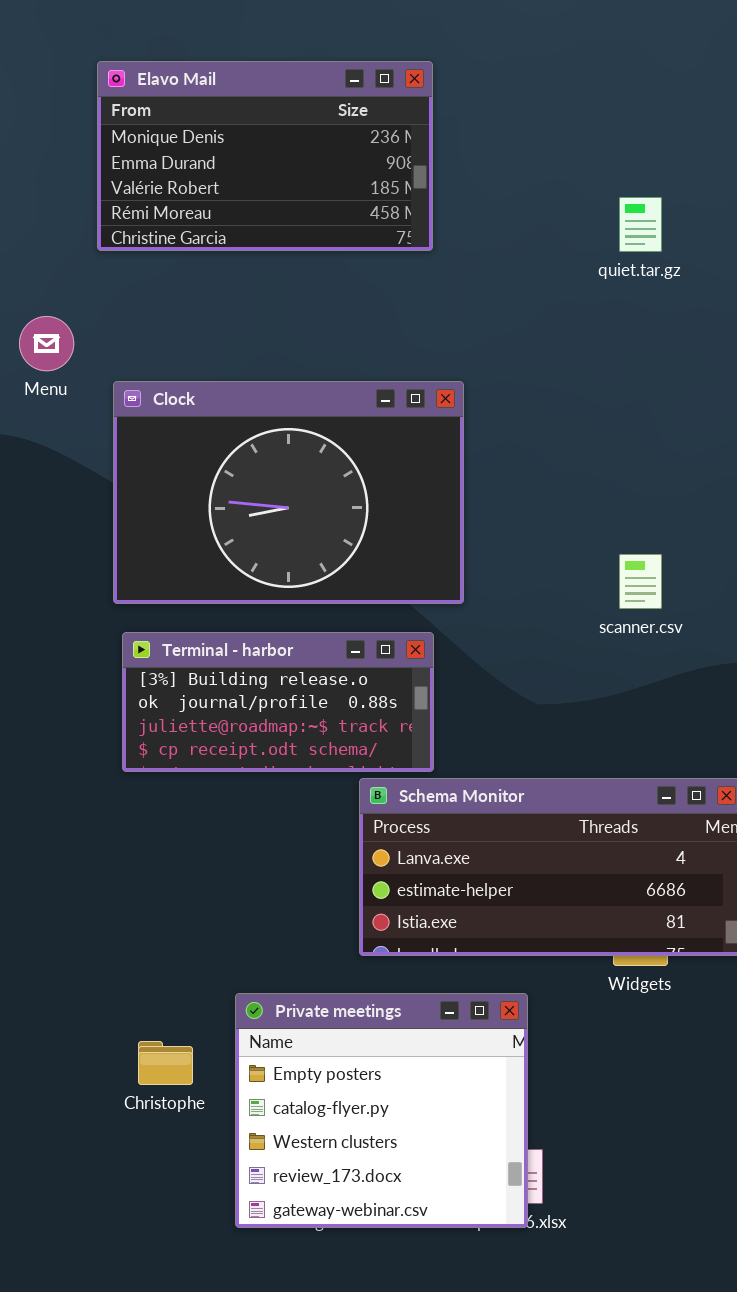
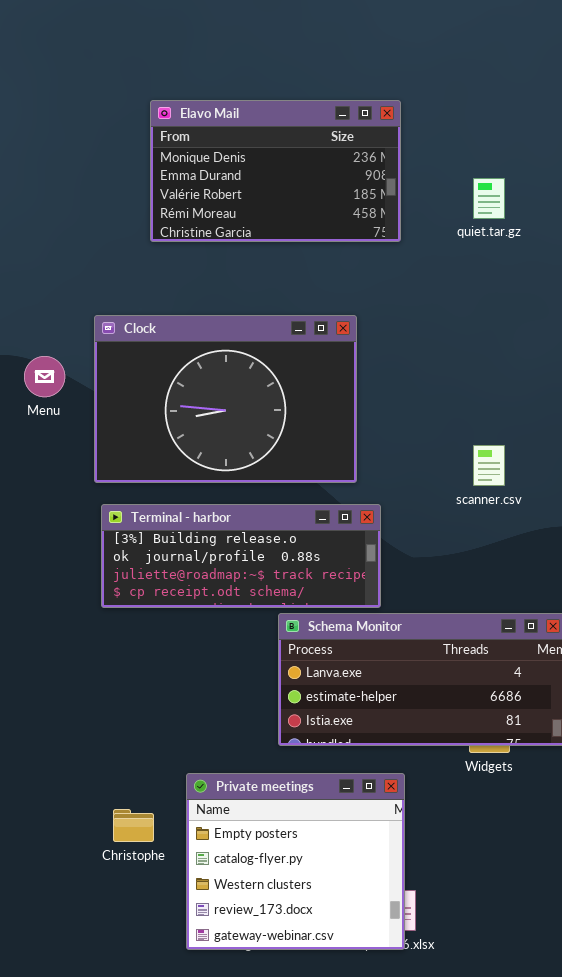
Elavo Mail: [97,61,433,251] -> [150,100,401,242], moved
Menu: [19,316,74,371] -> [24,356,65,397], moved
Terminal - harbor: [122,632,434,772] -> [101,504,381,608], resized

